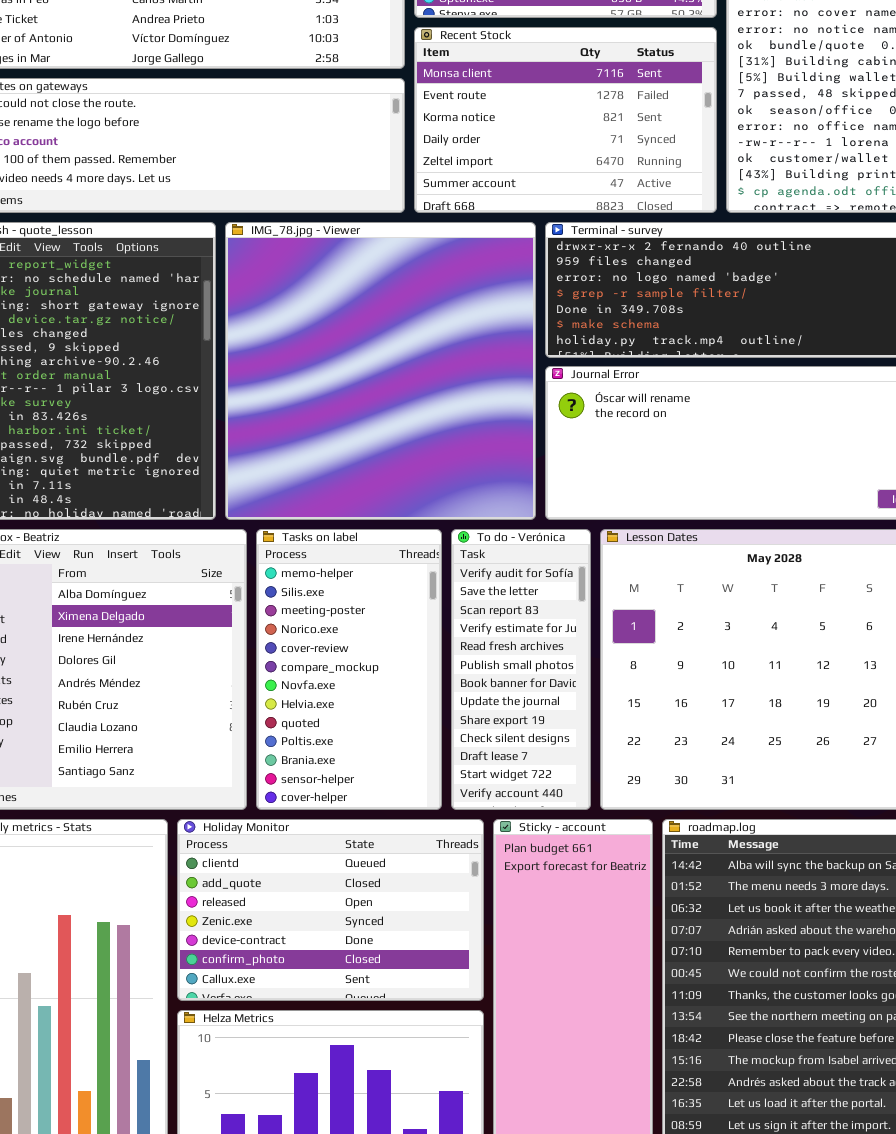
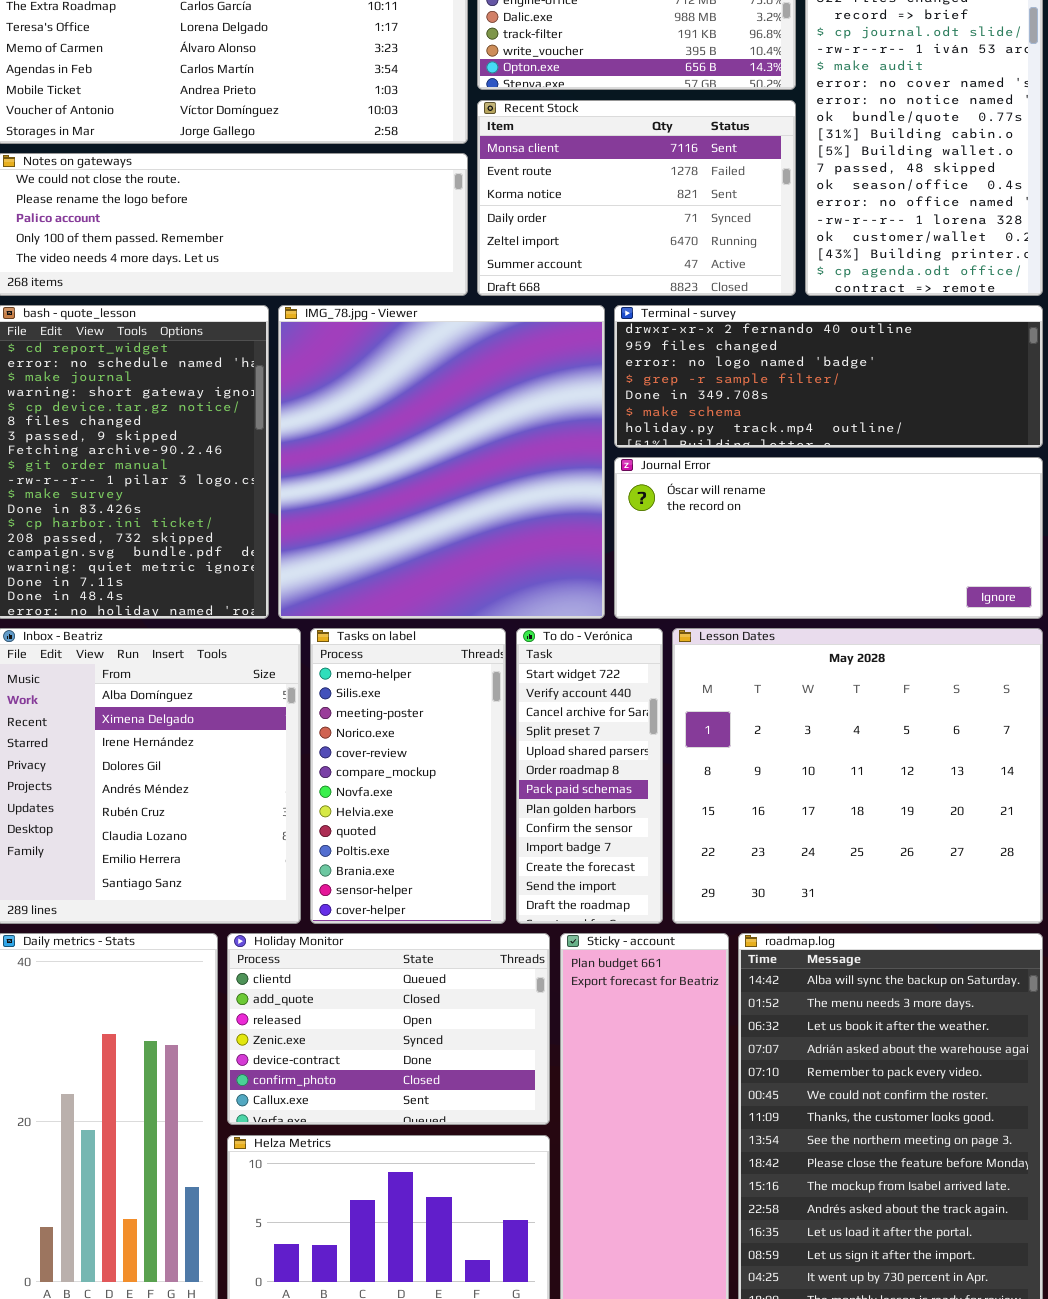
To do - Verónica: [451,529,591,810] -> [516,628,663,924], scrolled down 11 rows

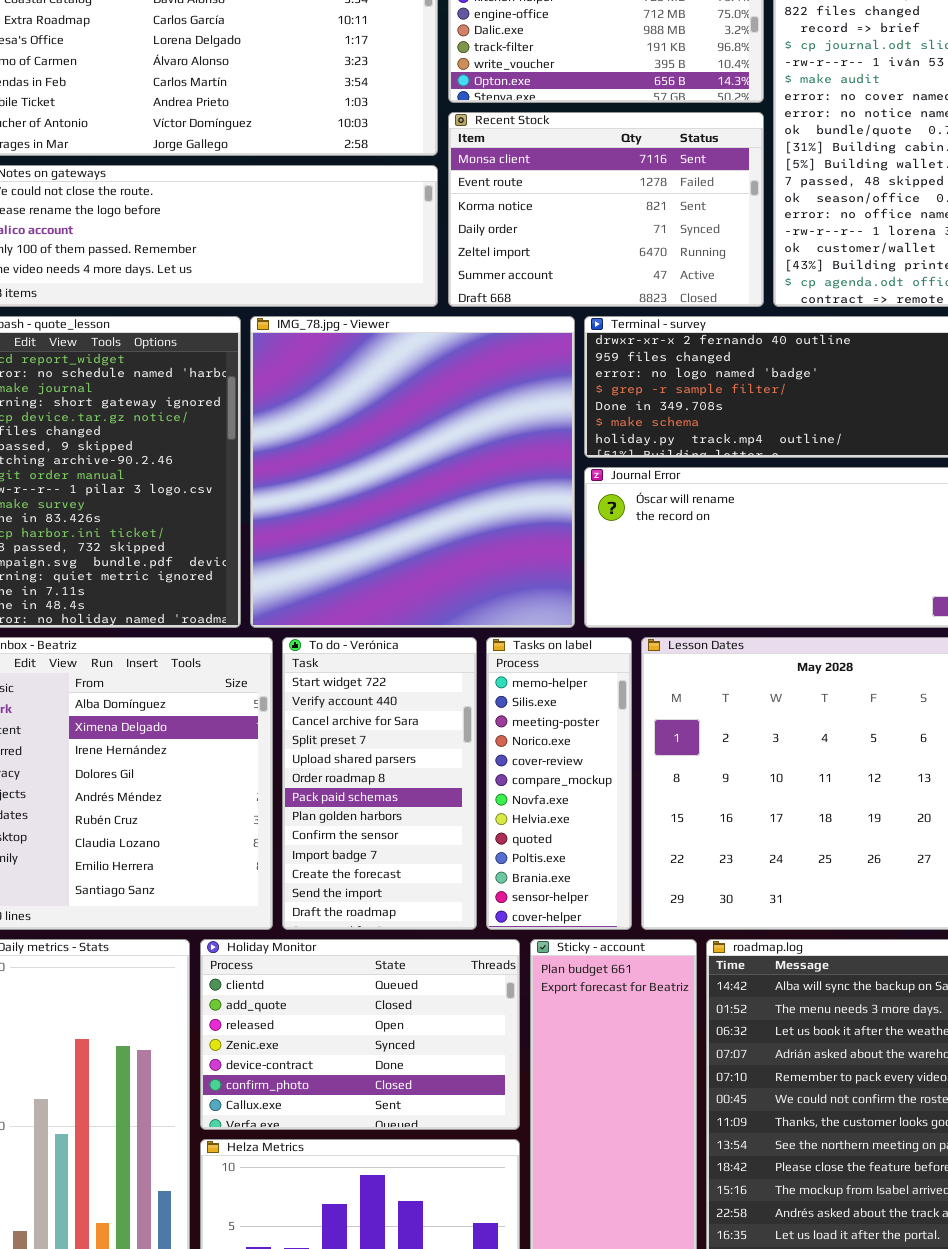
Tasks on label: [310,628,506,924] -> [486,637,632,930], moved, resized
To do - Verónica: [516,628,663,924] -> [282,637,477,930], moved, resized

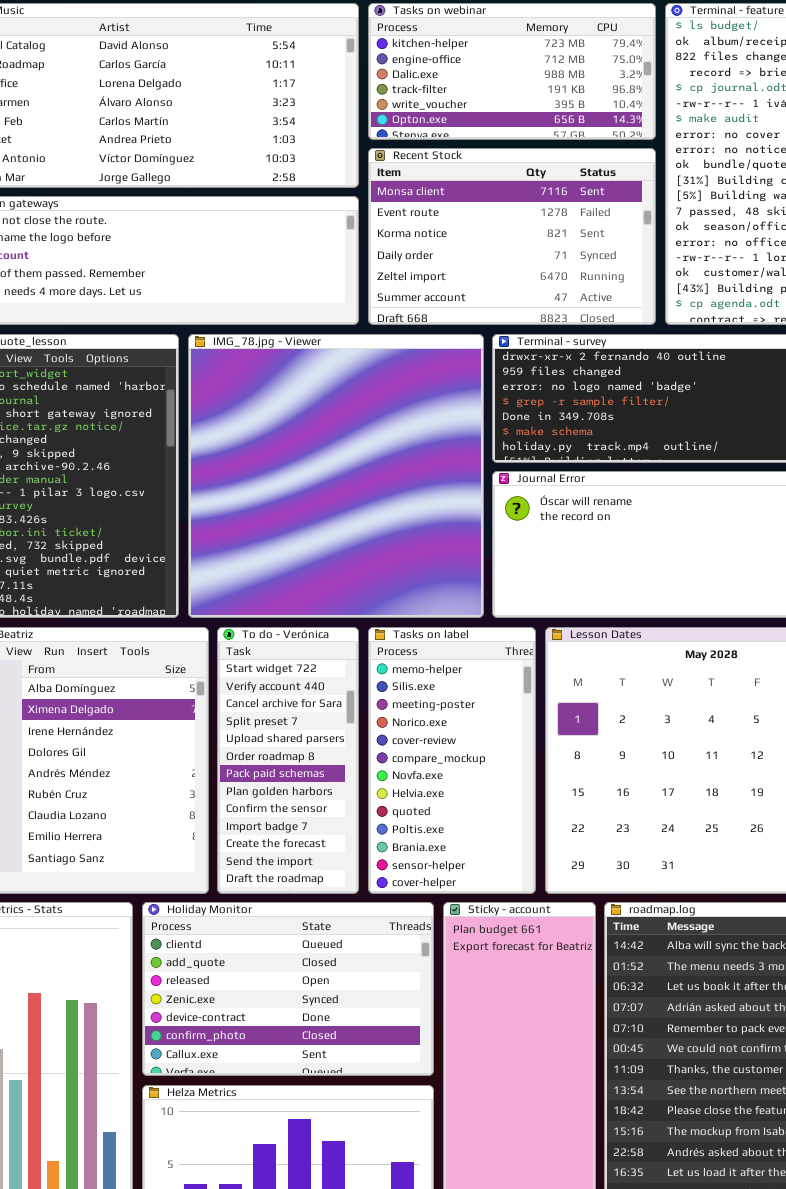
To do - Verónica: [282,637,477,930] -> [217,627,359,894], resized
Tasks on label: [486,637,632,930] -> [368,627,536,894], resized

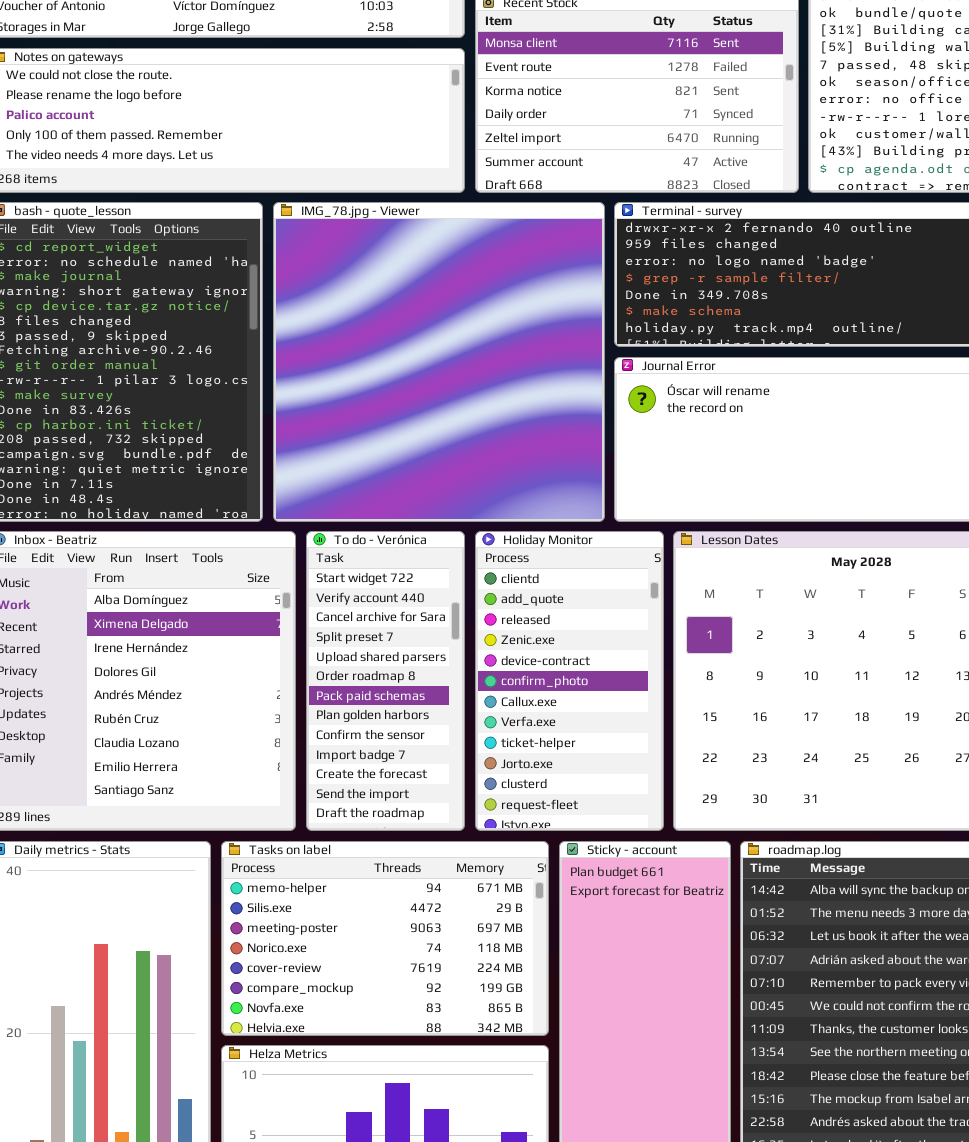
Tasks on label: [368,627,536,894] -> [221,841,549,1036], moved, resized
Holiday Monitor: [142,902,434,1076] -> [475,531,664,831], moved, resized

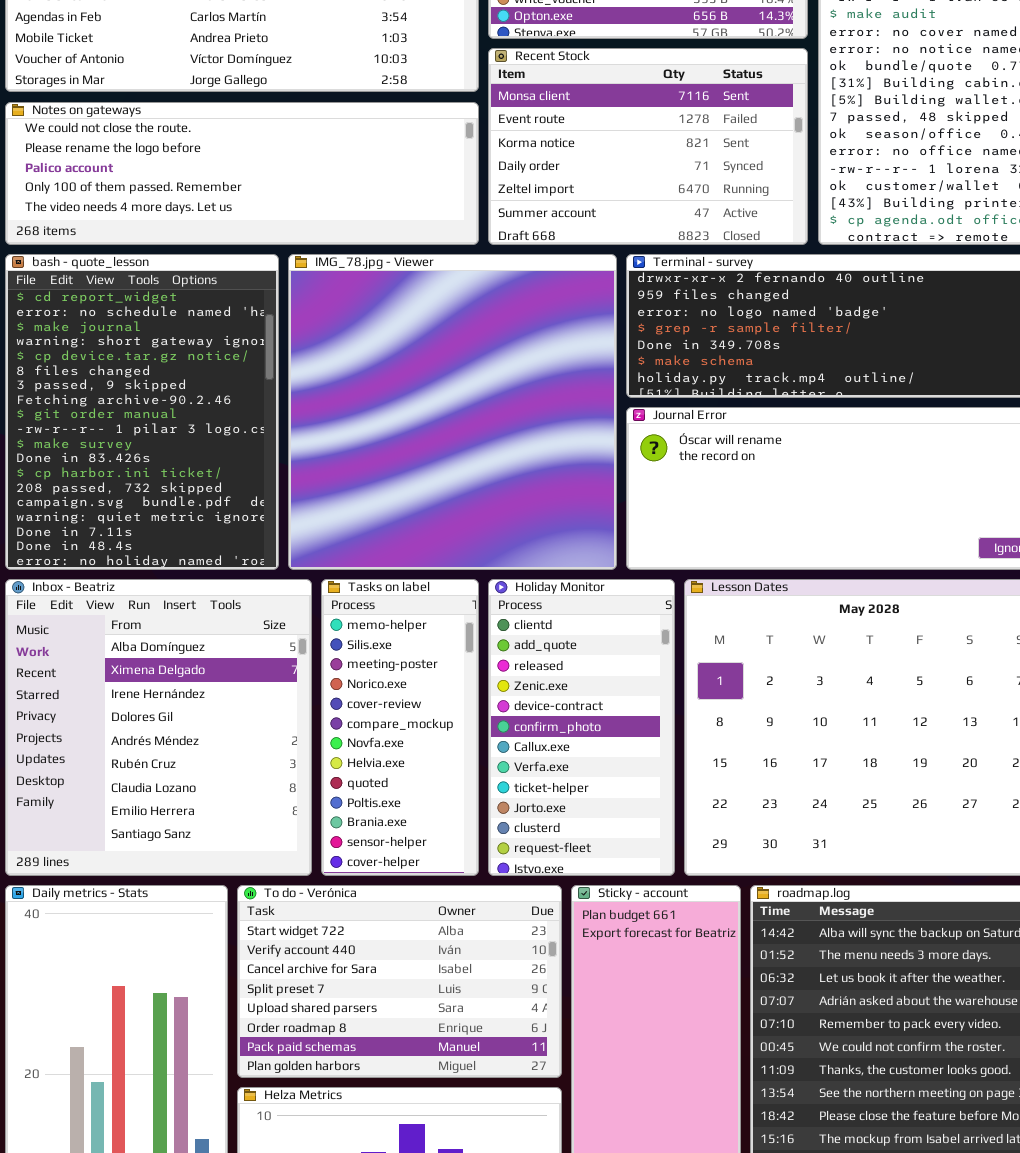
To do - Verónica: [306,531,465,831] -> [237,885,562,1078], moved, resized
Tasks on label: [221,841,549,1036] -> [321,579,479,876], moved, resized

